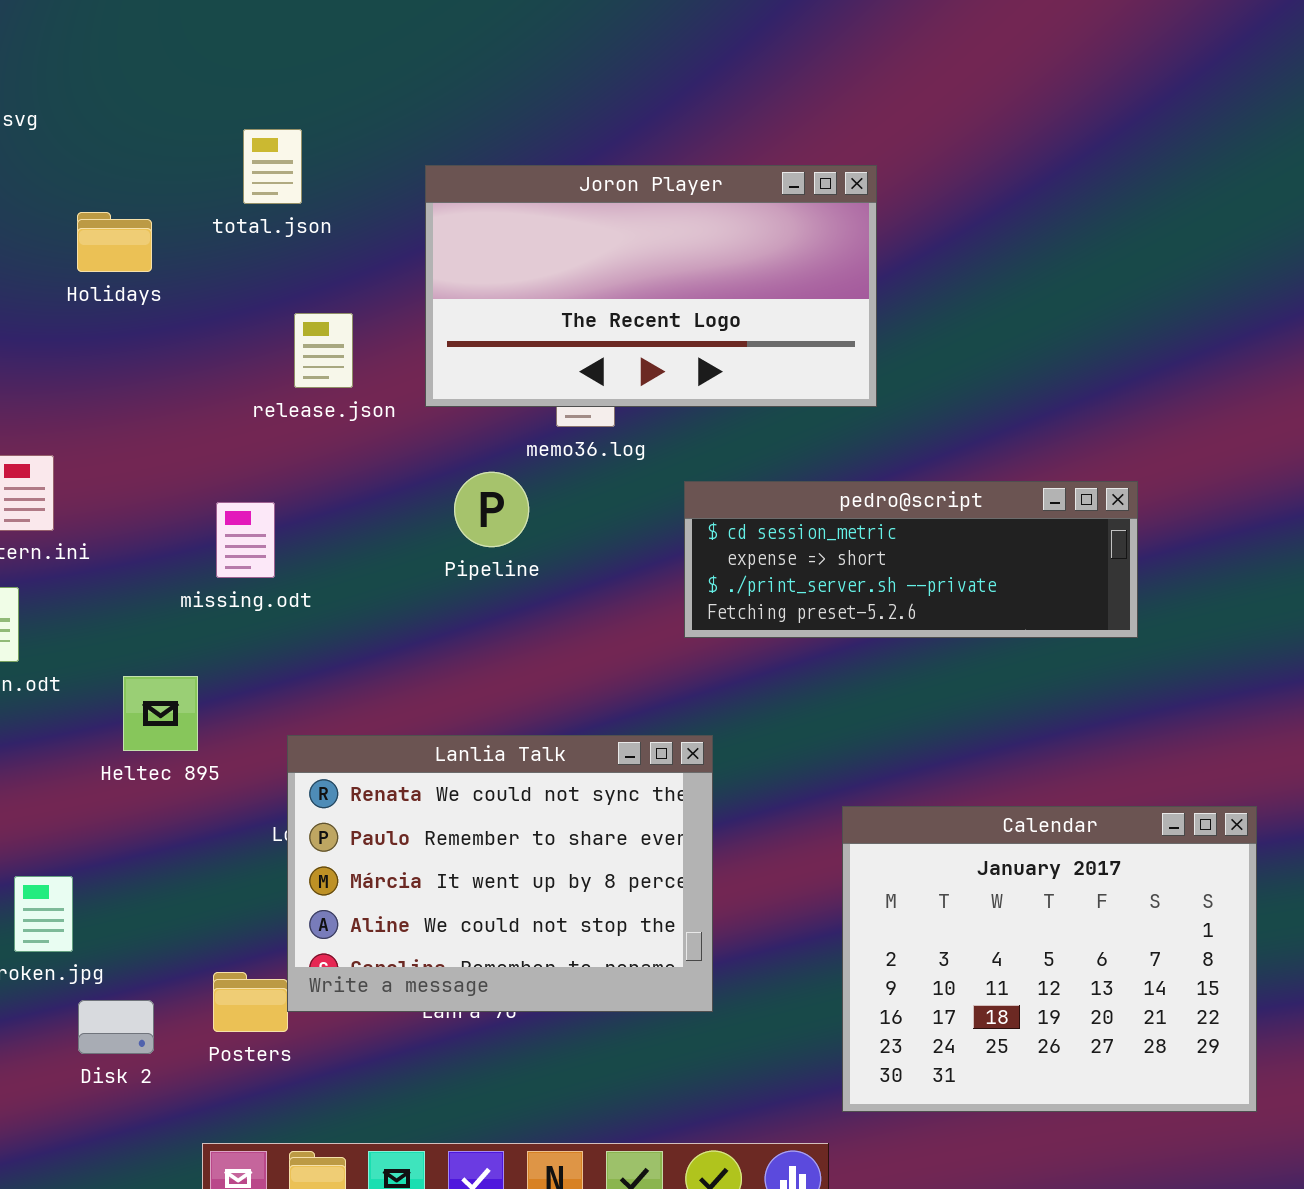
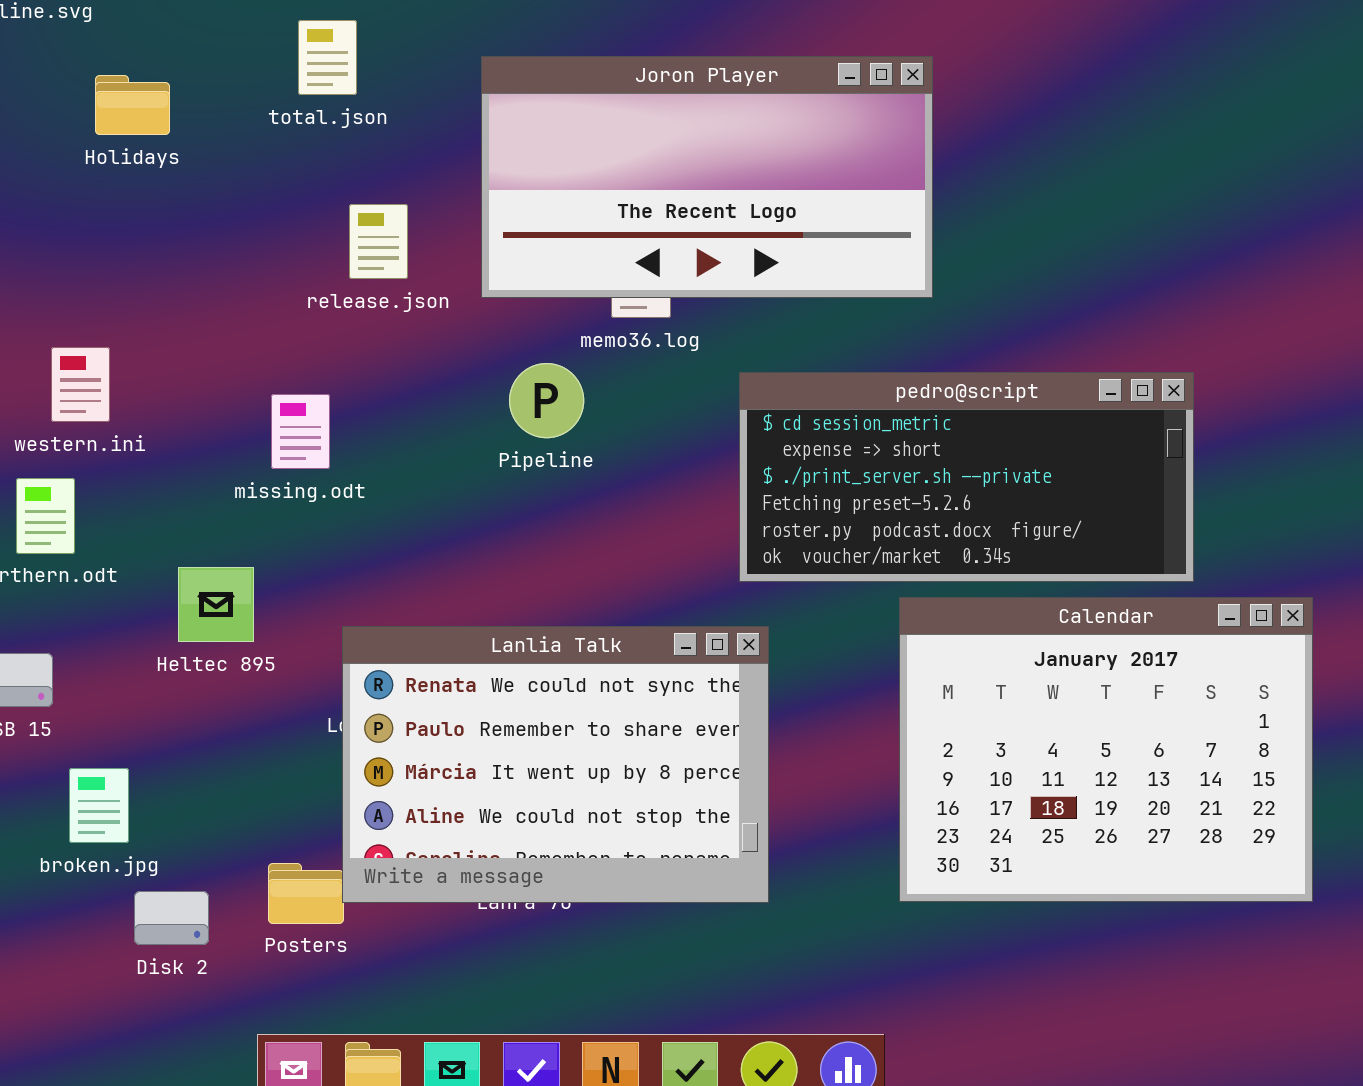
Holidays: [77,212,152,272] -> [95,75,170,135], moved
pedro@script: [684,481,1138,638] -> [739,372,1194,582], resized
Calendar: [842,806,1257,1112] -> [899,597,1313,902], moved

